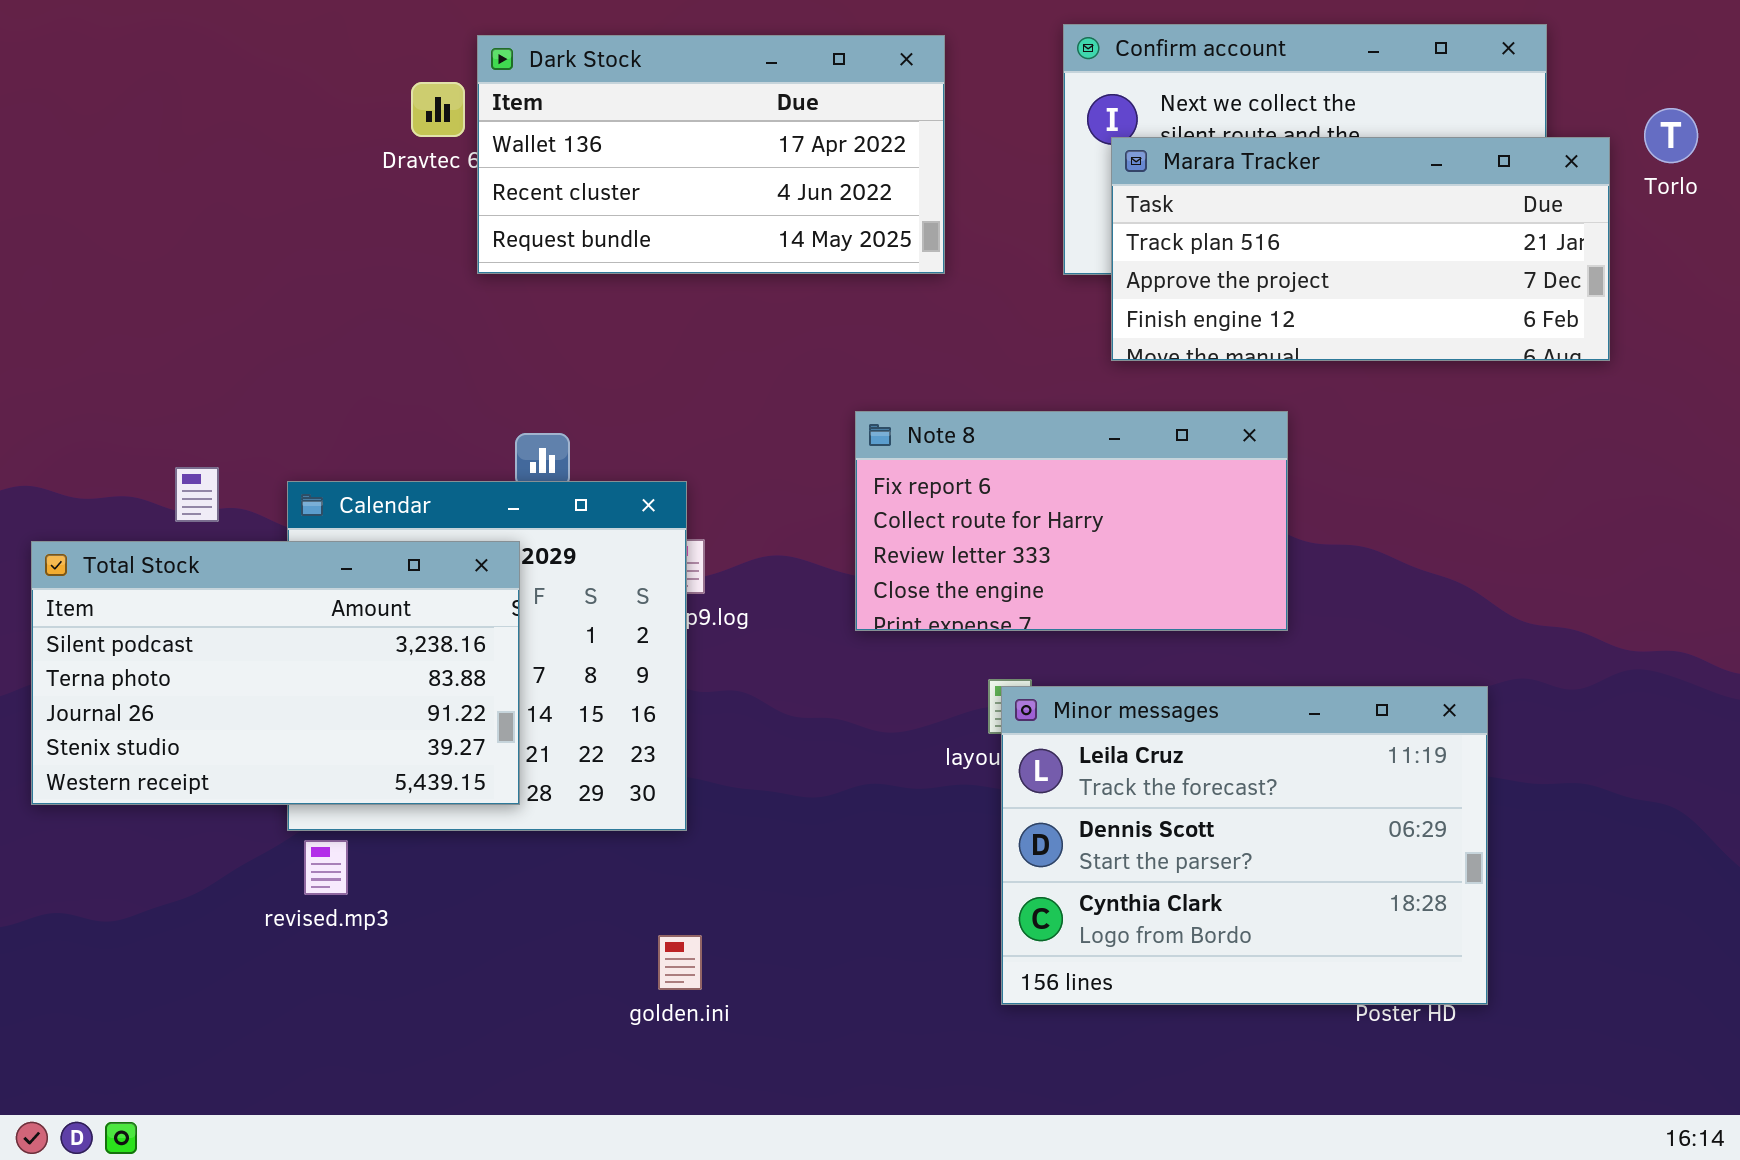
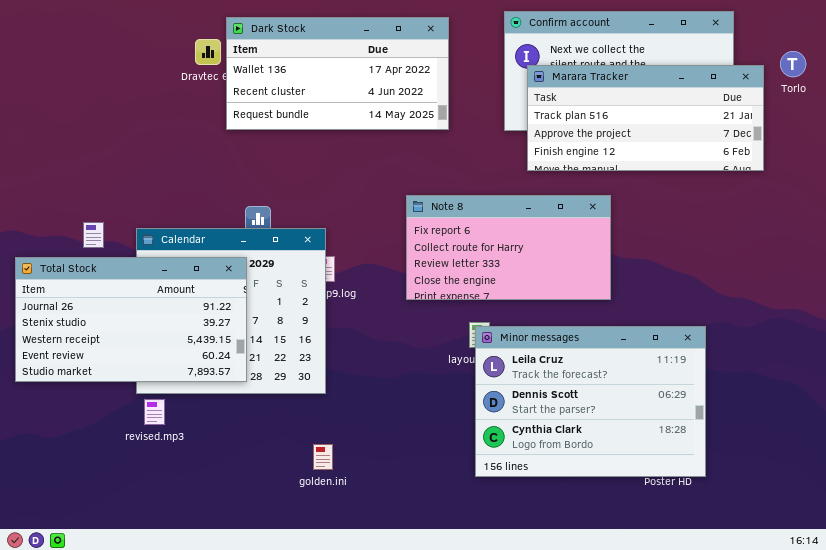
Total Stock: [31,541,520,805] -> [15,257,247,382], scrolled down 2 rows

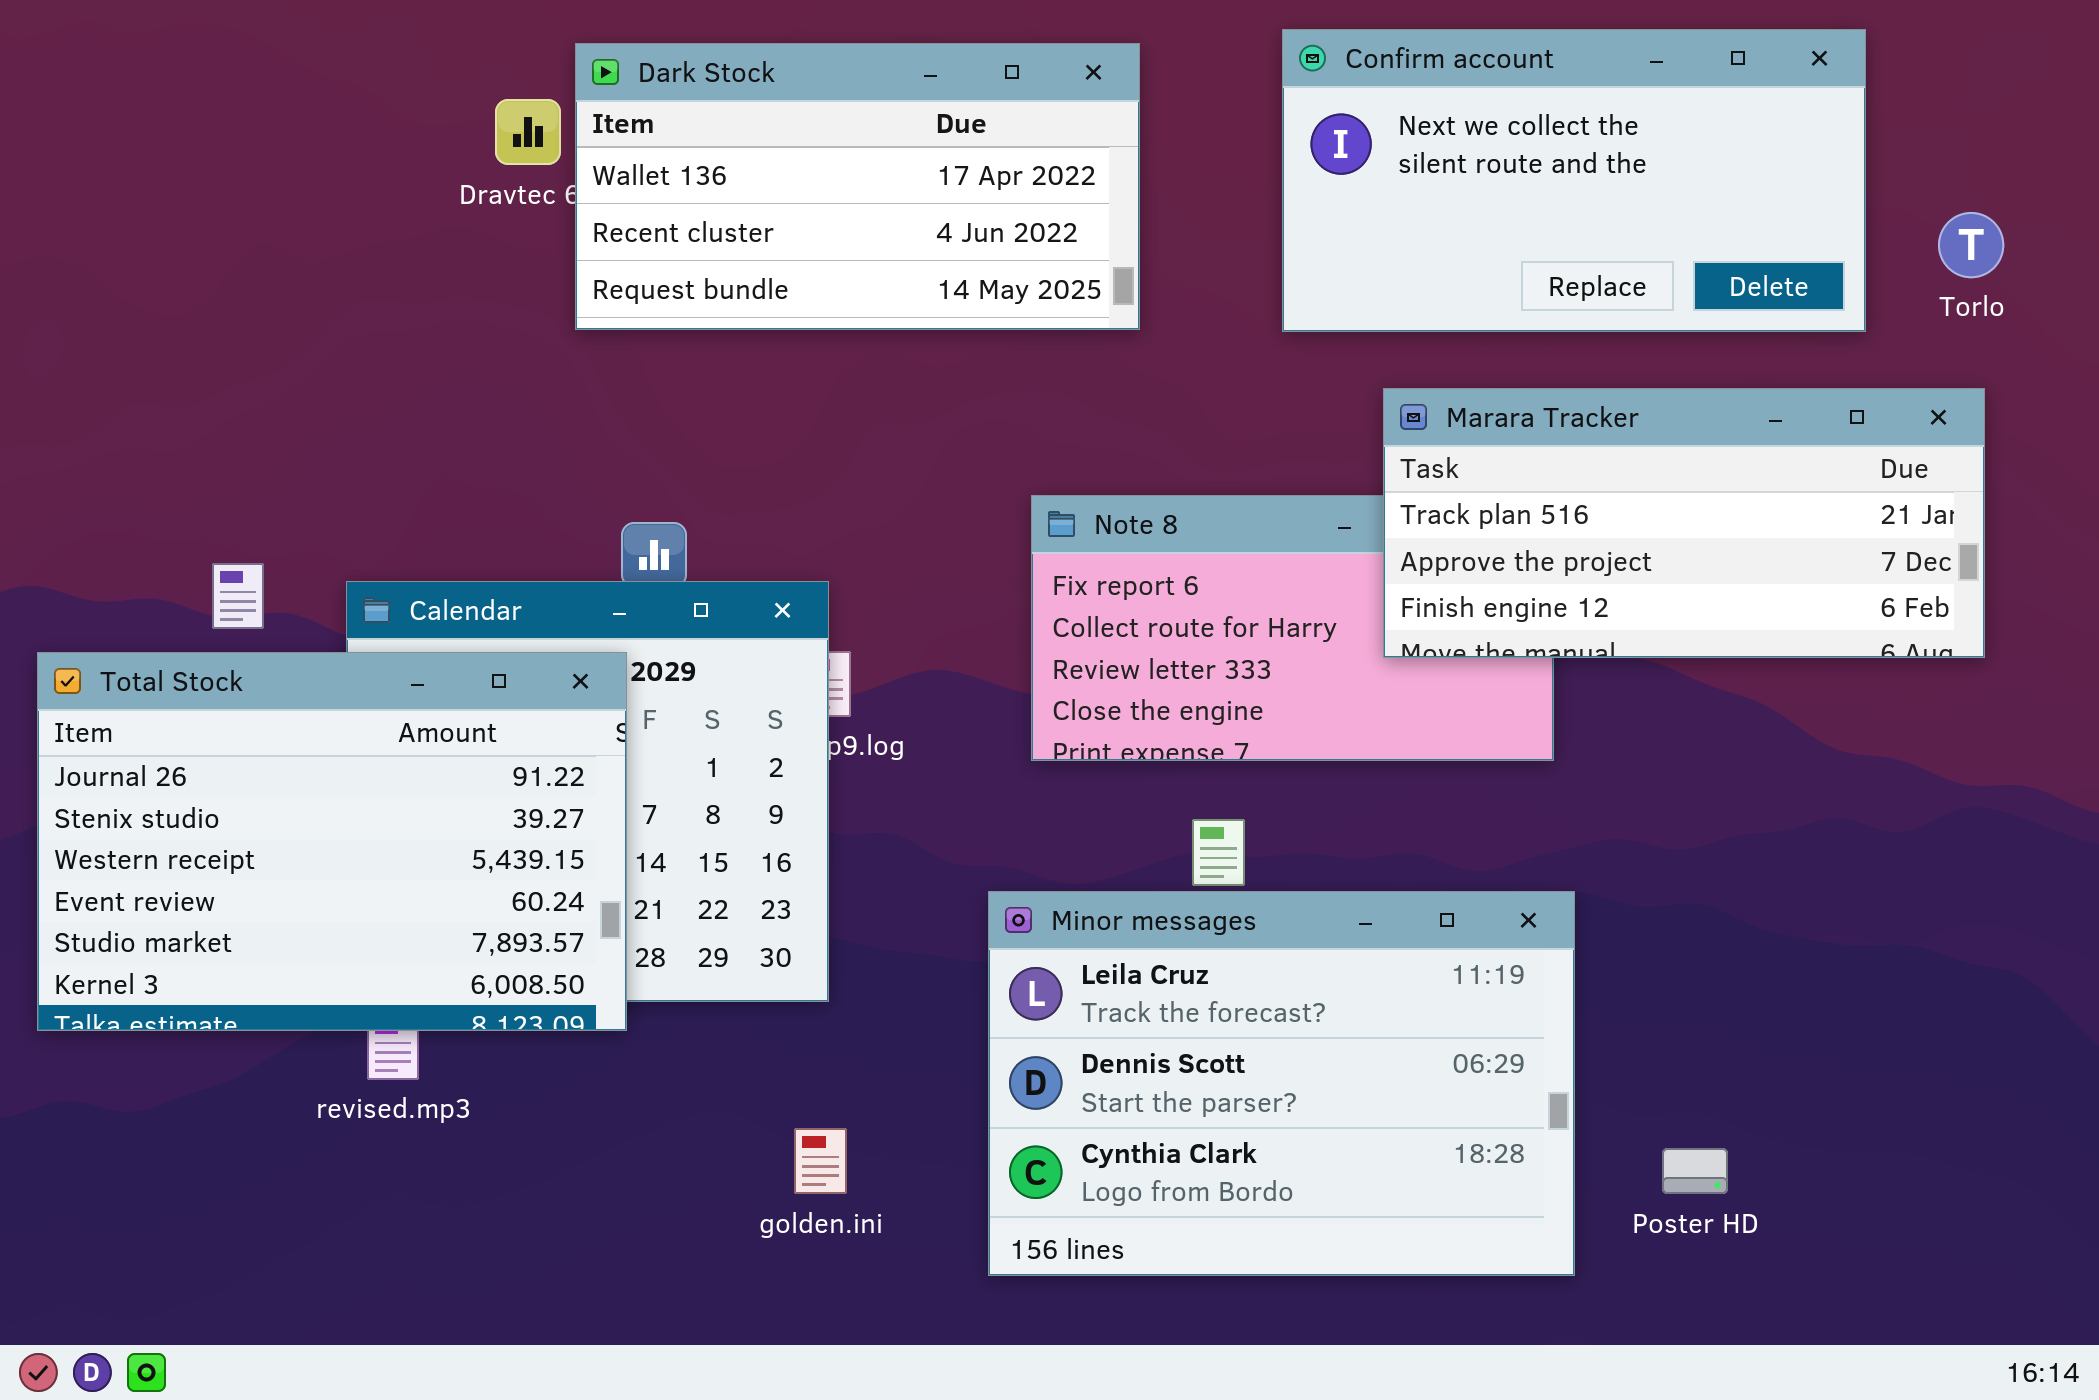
Torlo: [780,51,806,77] -> [1938,212,2004,278], moved
Marara Tracker: [527,65,764,171] -> [1383,388,1985,658], moved
Total Stock: [15,257,247,382] -> [37,652,627,1031], resized
Minor messages: [475,326,706,477] -> [988,891,1575,1276], moved

